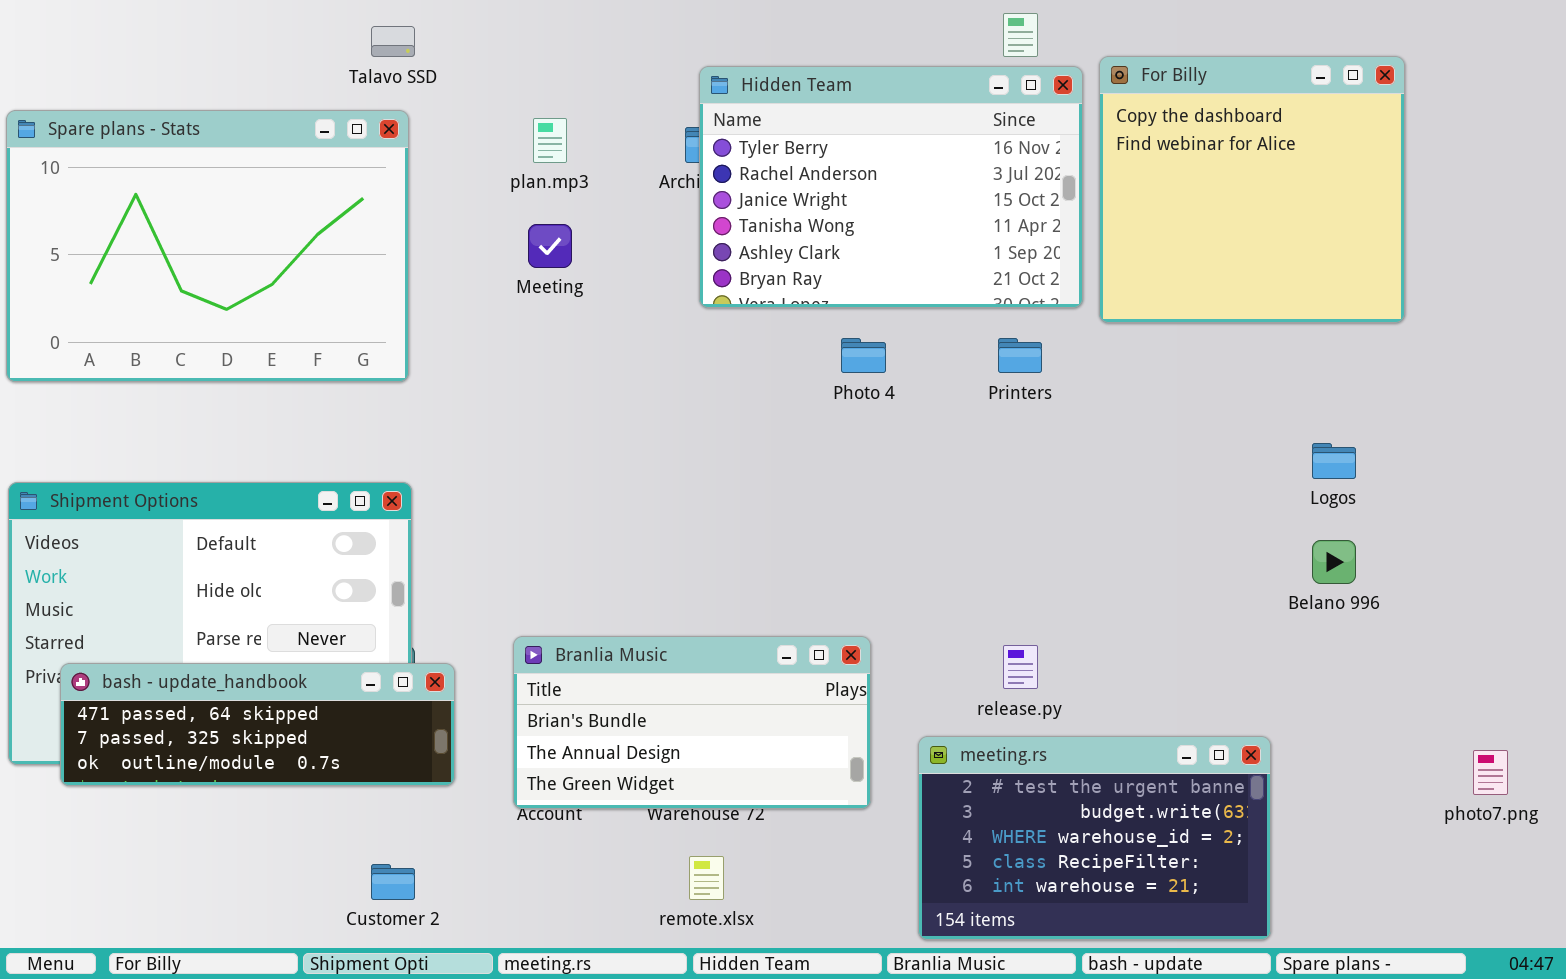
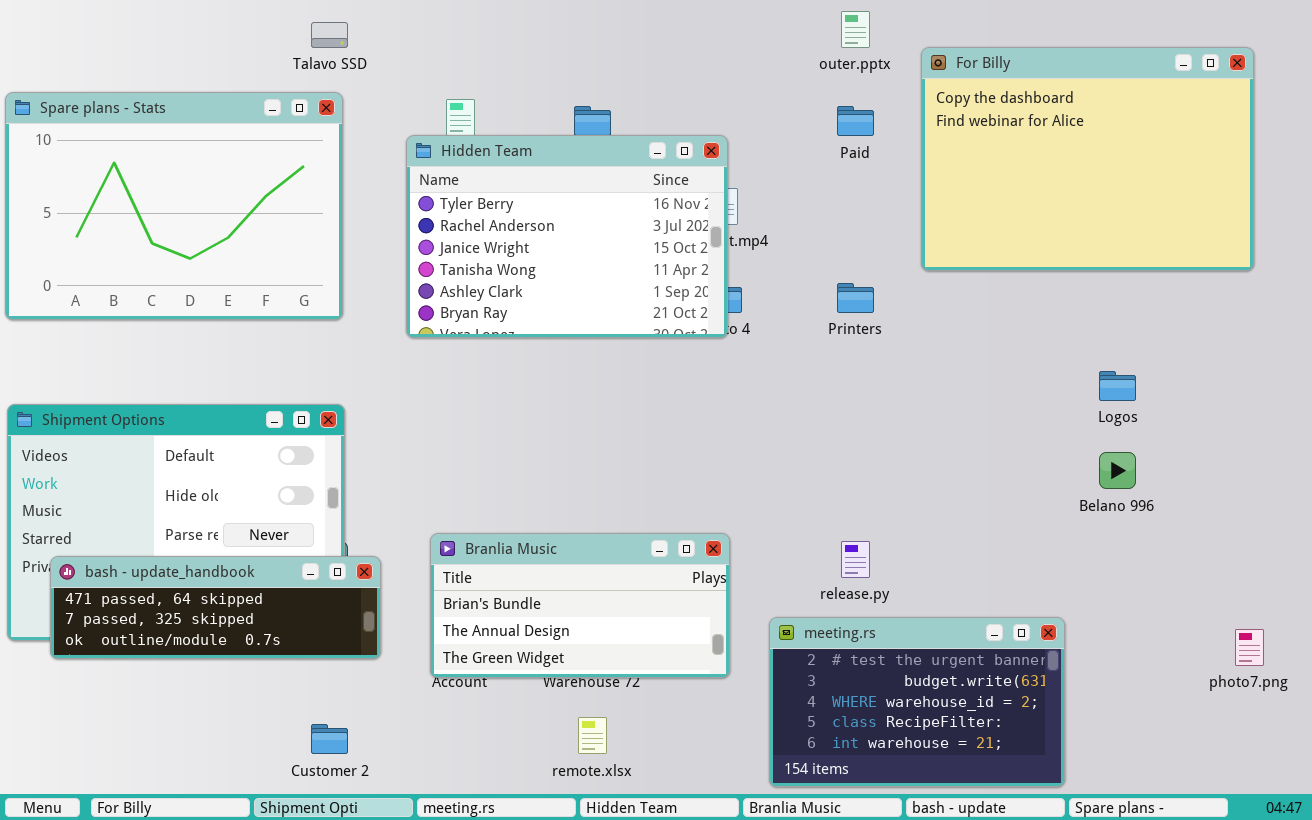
For Billy: [1099,56,1405,323] -> [921,47,1254,271], resized
Hidden Team: [699,66,1083,308] -> [406,135,728,338], moved

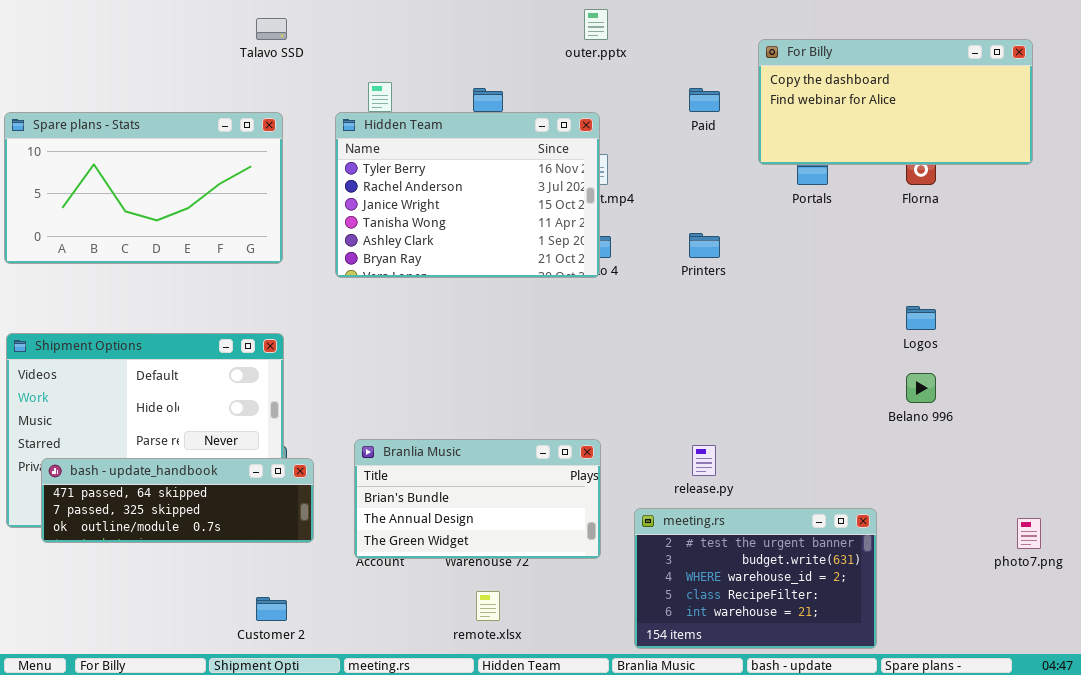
outer.pptx: [841,11,870,48] -> [584,9,608,40], moved
For Billy: [921,47,1254,271] -> [758,39,1033,165], resized
Spare plans - Stats: [5,92,343,320] -> [4,112,283,264], resized

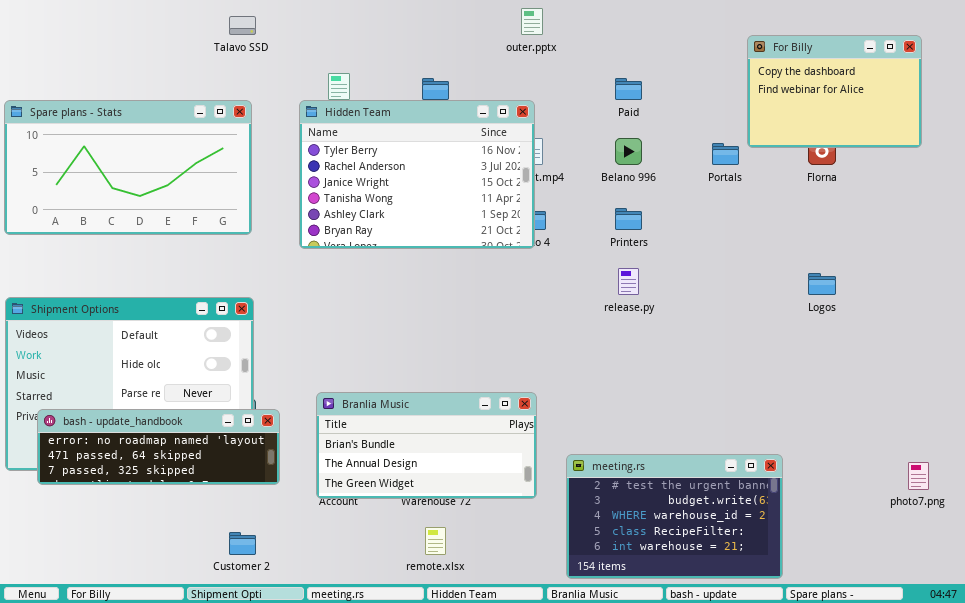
For Billy: [758,39,1033,165] -> [747,35,922,148], resized
Belano 996: [906,373,936,403] -> [615,138,642,165], moved
release.py: [692,445,716,476] -> [618,268,639,295], moved
bash - update_handbook: [41,458,314,543] -> [37,409,280,485], scrolled up 1 row

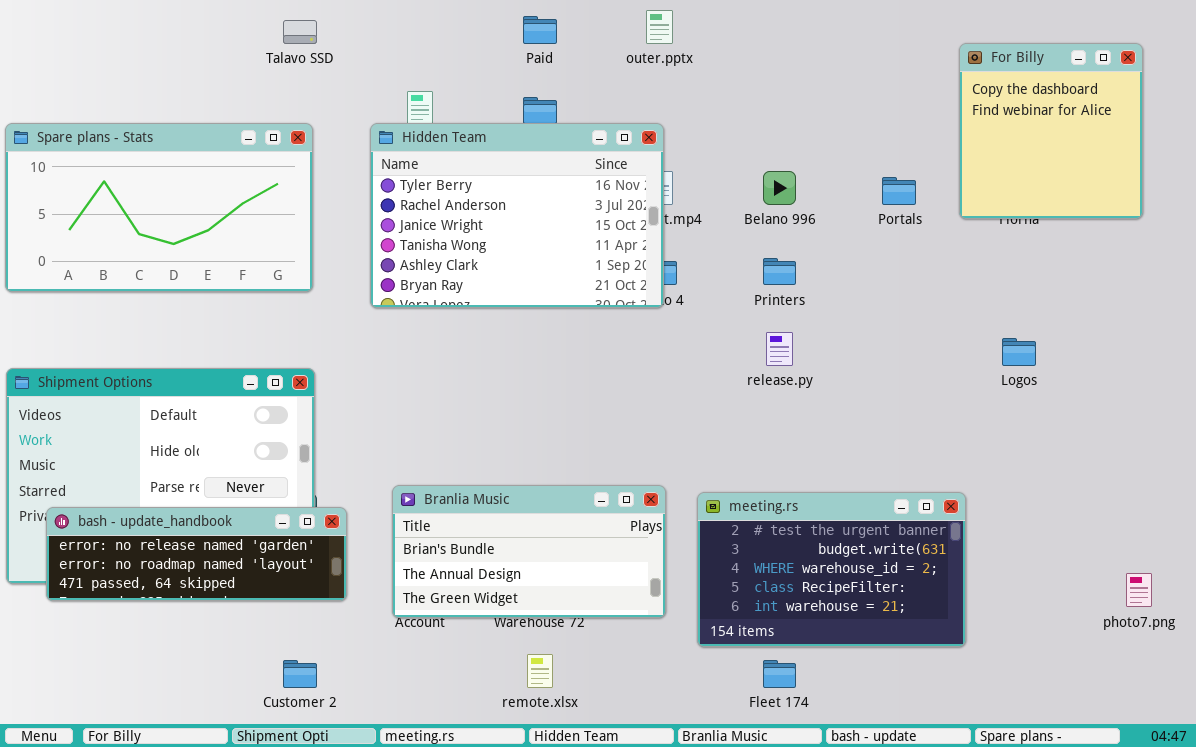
For Billy: [747,35,922,148] -> [959,43,1143,219], resized
Paid: [615,78,642,100] -> [523,16,557,44], moved
bash - update_handbook: [37,409,280,485] -> [46,507,347,601], scrolled up 1 row
meeting.rs: [566,454,783,579] -> [697,492,966,647], moved

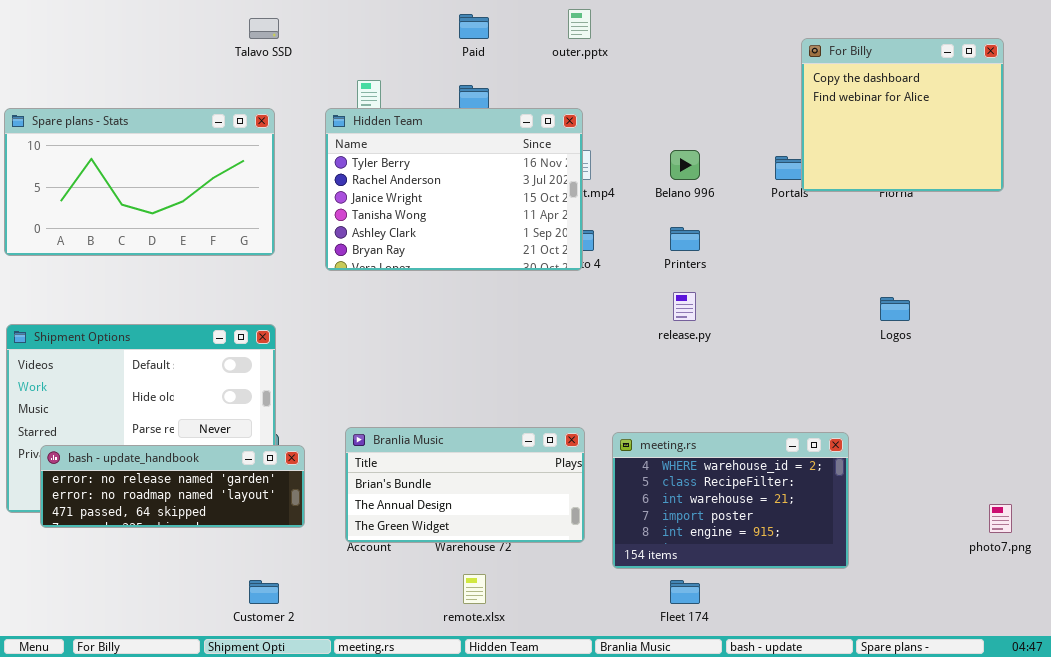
For Billy: [959,43,1143,219] -> [801,38,1004,192], resized
meeting.rs: [697,492,966,647] -> [612,432,849,569], scrolled down 2 rows

